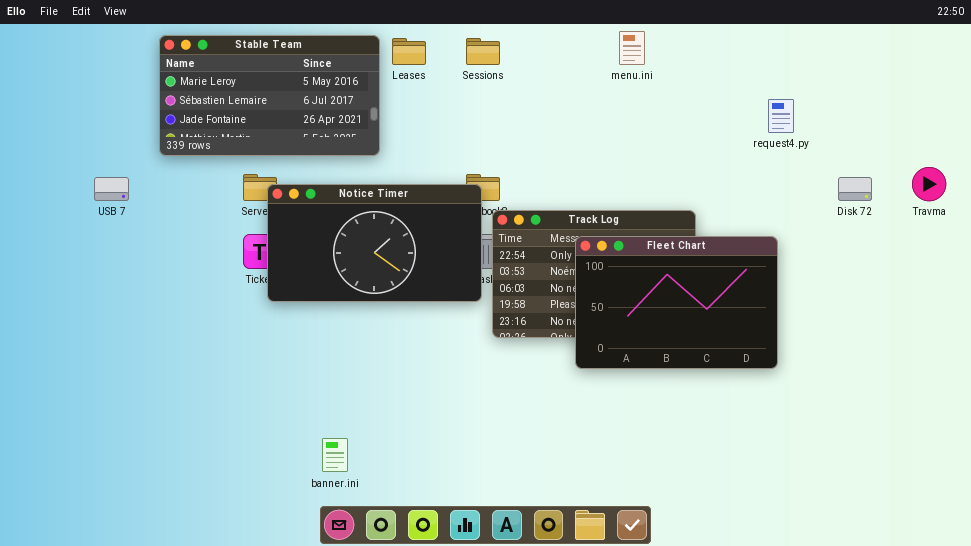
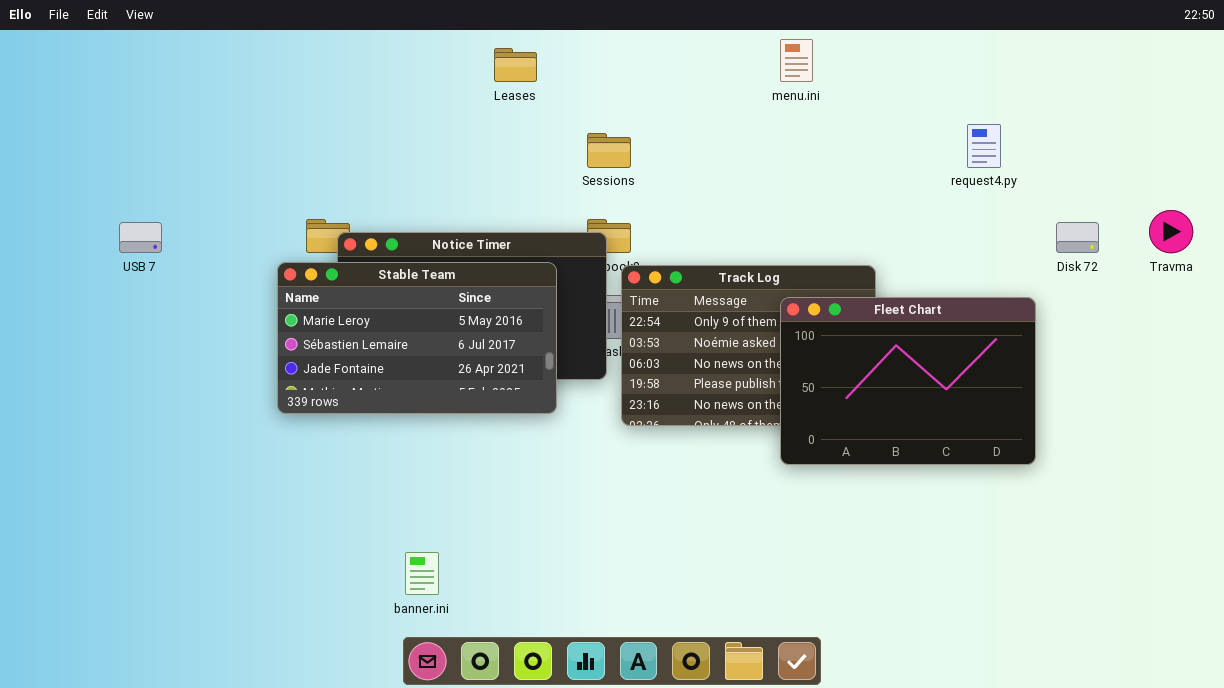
Stable Team: [159,35,380,156] -> [277,262,557,414], moved
Sessions: [466,38,500,65] -> [587,133,631,168], moved
Fleet Chart: [575,236,778,369] -> [780,297,1036,465], moved

